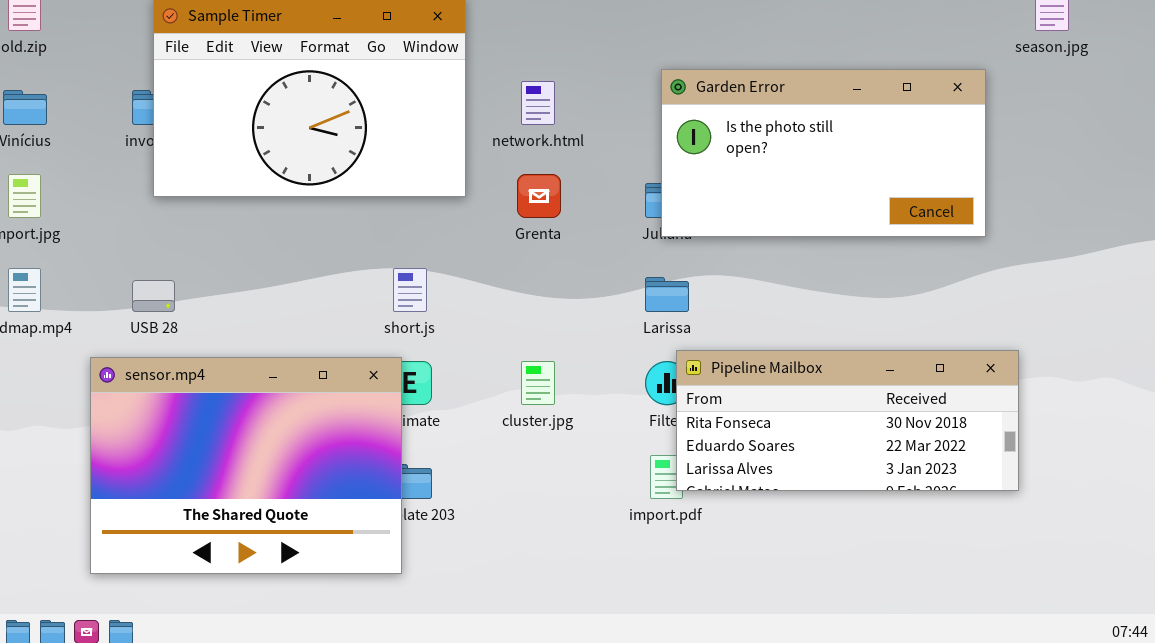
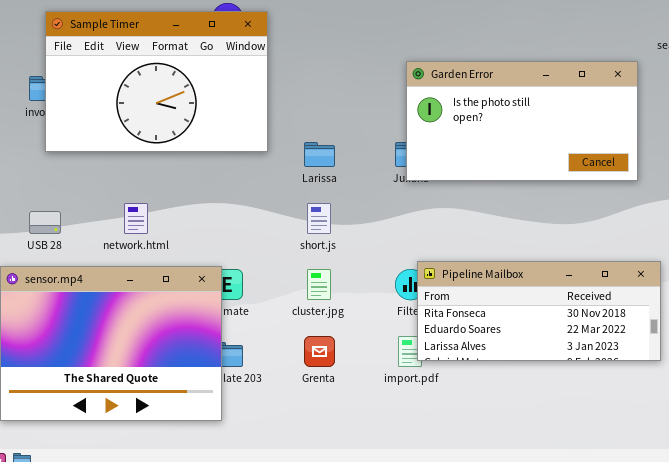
network.html: [521,81,555,125] -> [124,203,148,234], moved
Grenta: [517,174,561,218] -> [304,336,335,367], moved
short.js: [393,268,427,312] -> [307,203,331,234], moved
Larissa: [645,277,689,312] -> [304,142,335,167], moved

